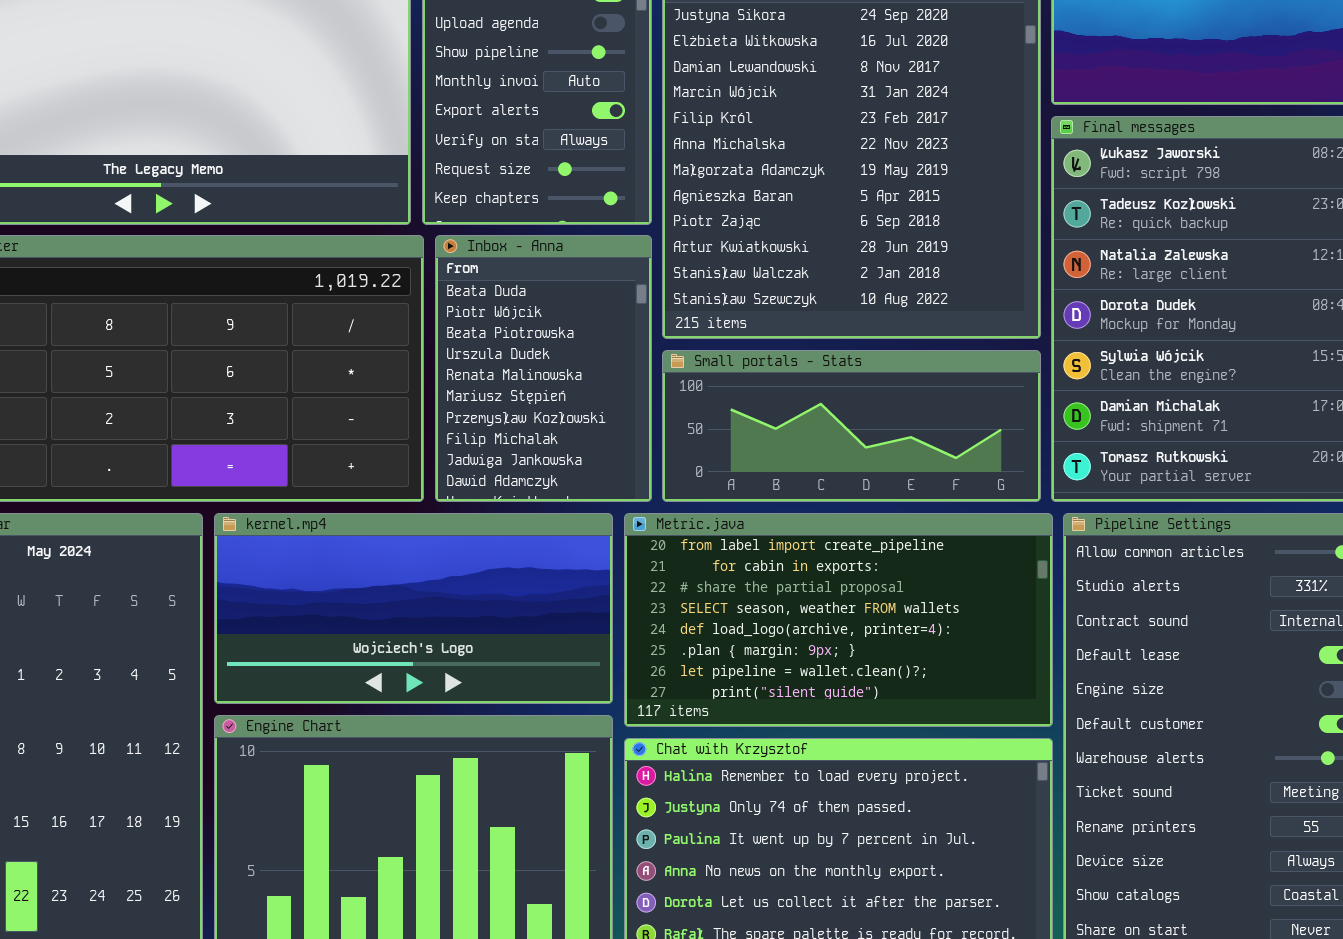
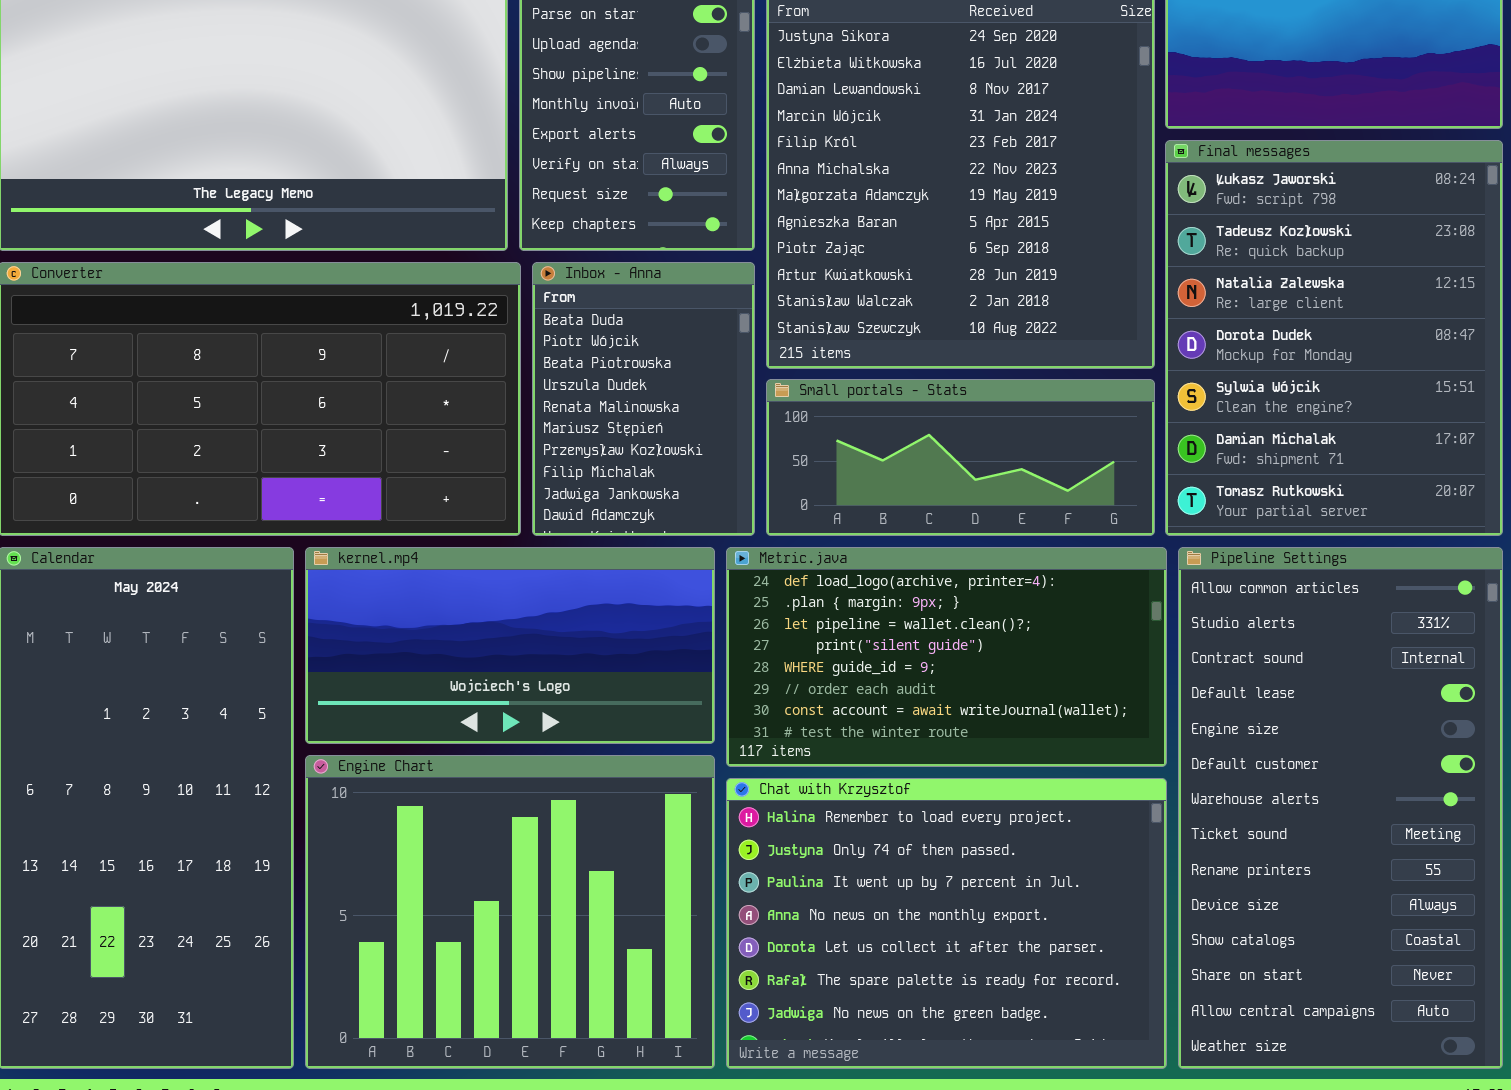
Metric.java: [624,513,1053,727] -> [726,547,1167,767], scrolled down 4 rows

